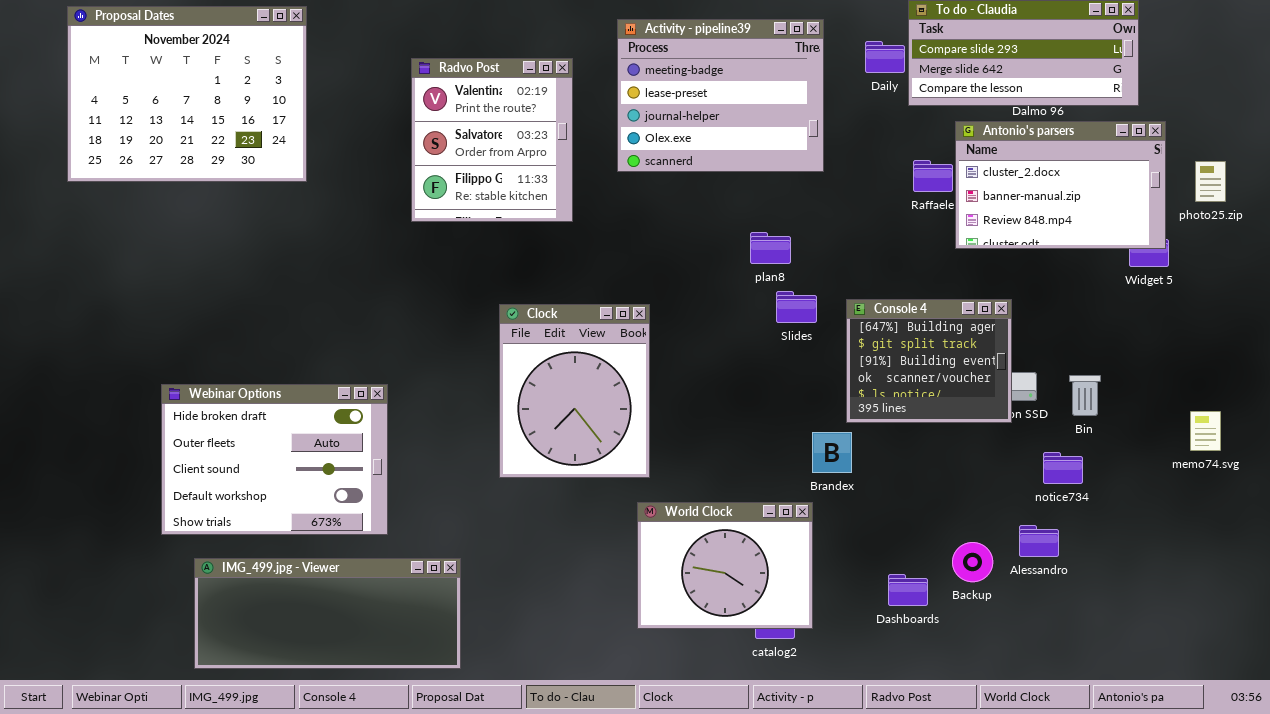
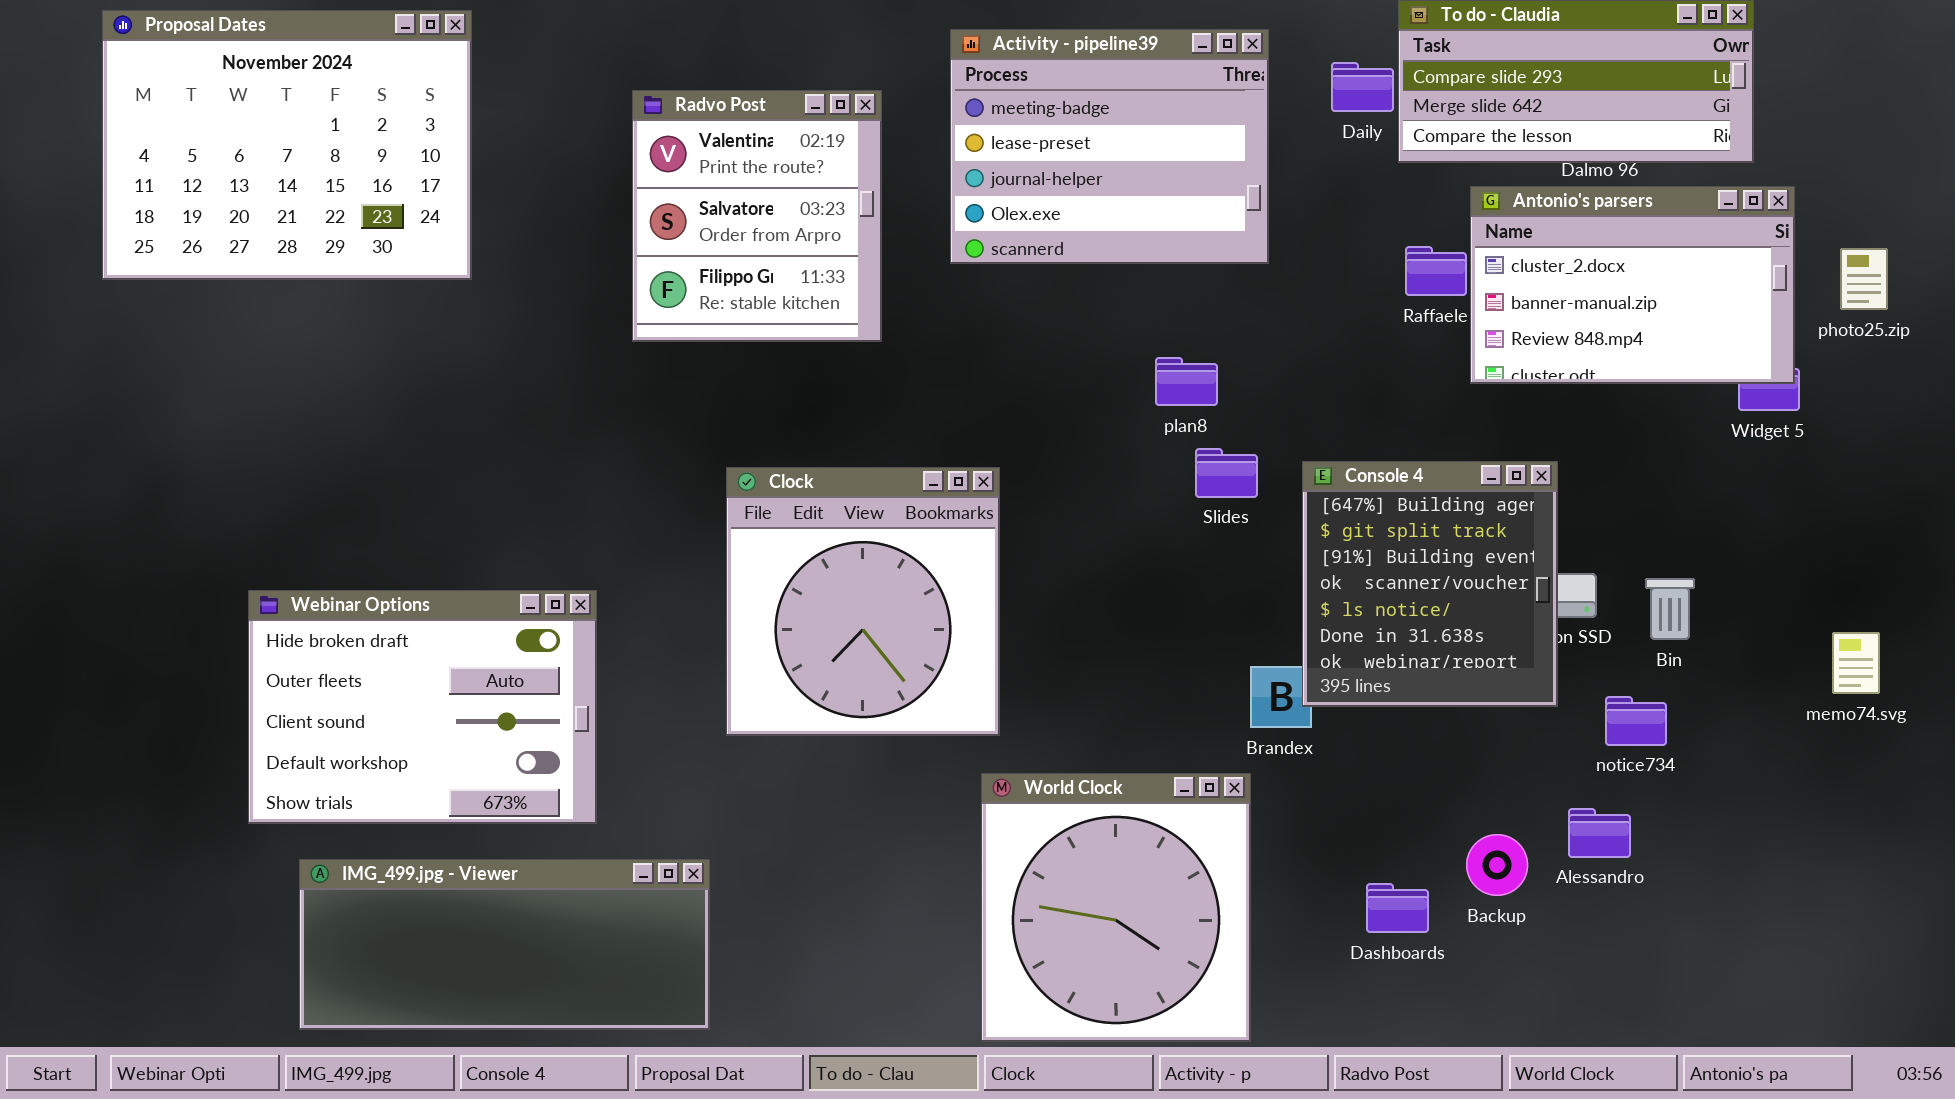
Console 4: [846,299,1012,423] -> [1302,461,1558,707], resized
Clock: [499,304,650,478] -> [726,467,1000,736], resized
World Clock: [637,502,813,629] -> [981,773,1251,1042], resized

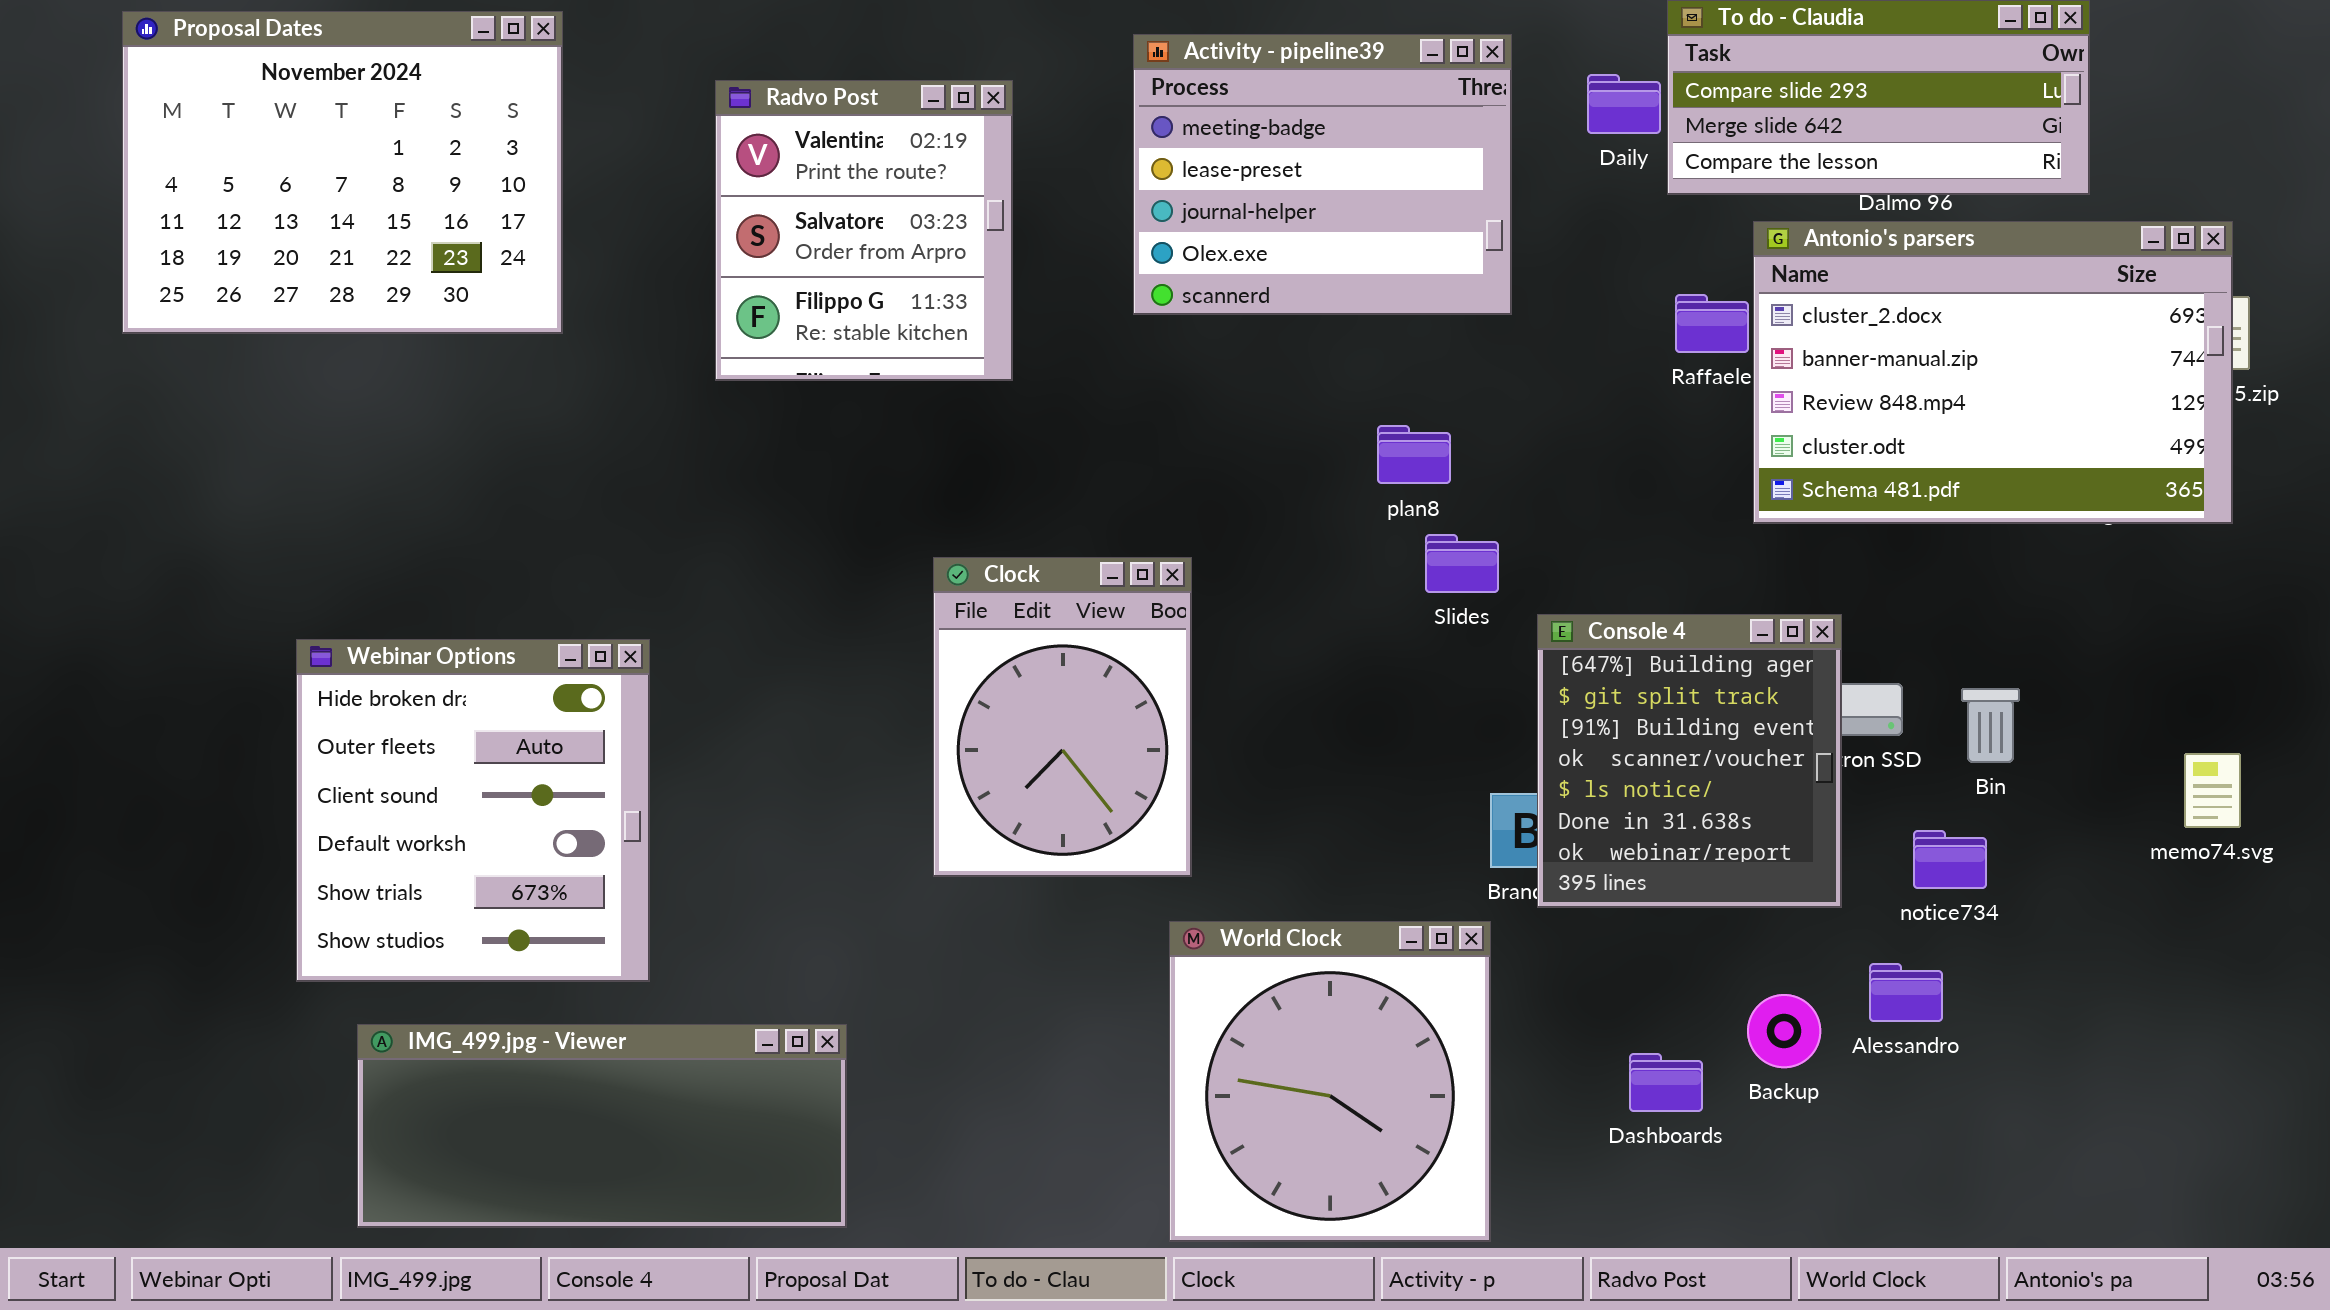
Radvo Post: [632,90,882,342] -> [715,80,1013,381], moved
Antonio's parsers: [1470,186,1795,384] -> [1753,221,2233,524], resized
Console 4: [1302,461,1558,707] -> [1537,614,1842,908], moved
Clock: [726,467,1000,736] -> [933,557,1192,877], resized
Webinar Options: [248,590,597,824] -> [296,639,650,982], resized

